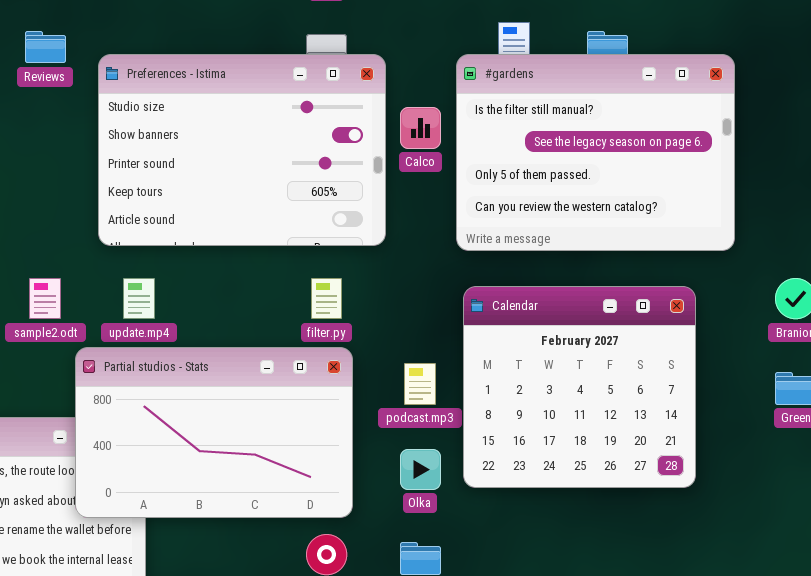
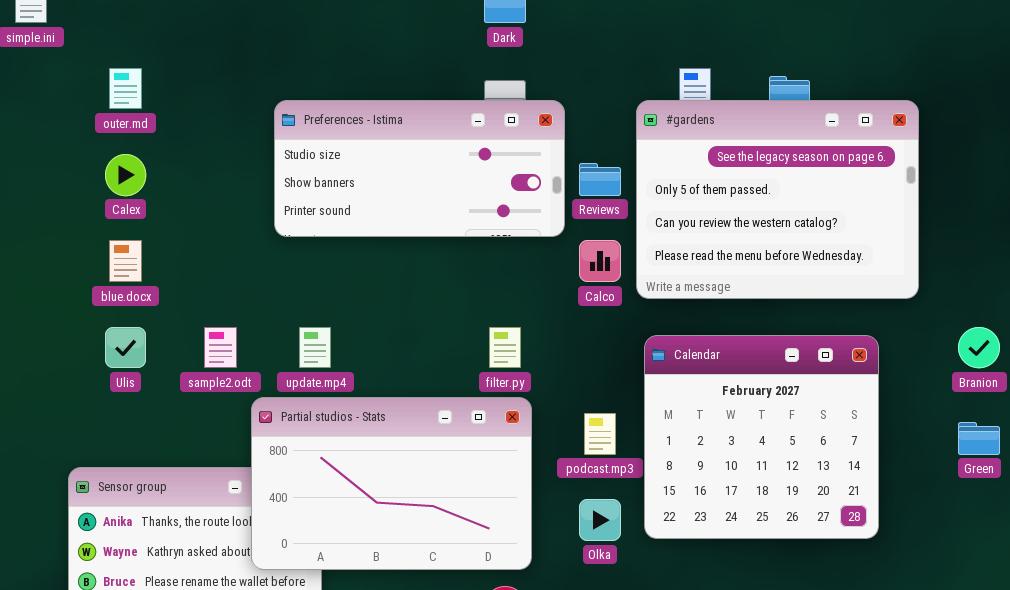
Reviews: [25,31,66,63] -> [579,163,621,196], moved
Preferences - Istima: [98,54,386,246] -> [274,100,565,237], resized
#gardens: [456,54,735,251] -> [636,100,919,299], scrolled down 1 row
Calco: [400,107,441,149] -> [579,240,621,282], moved

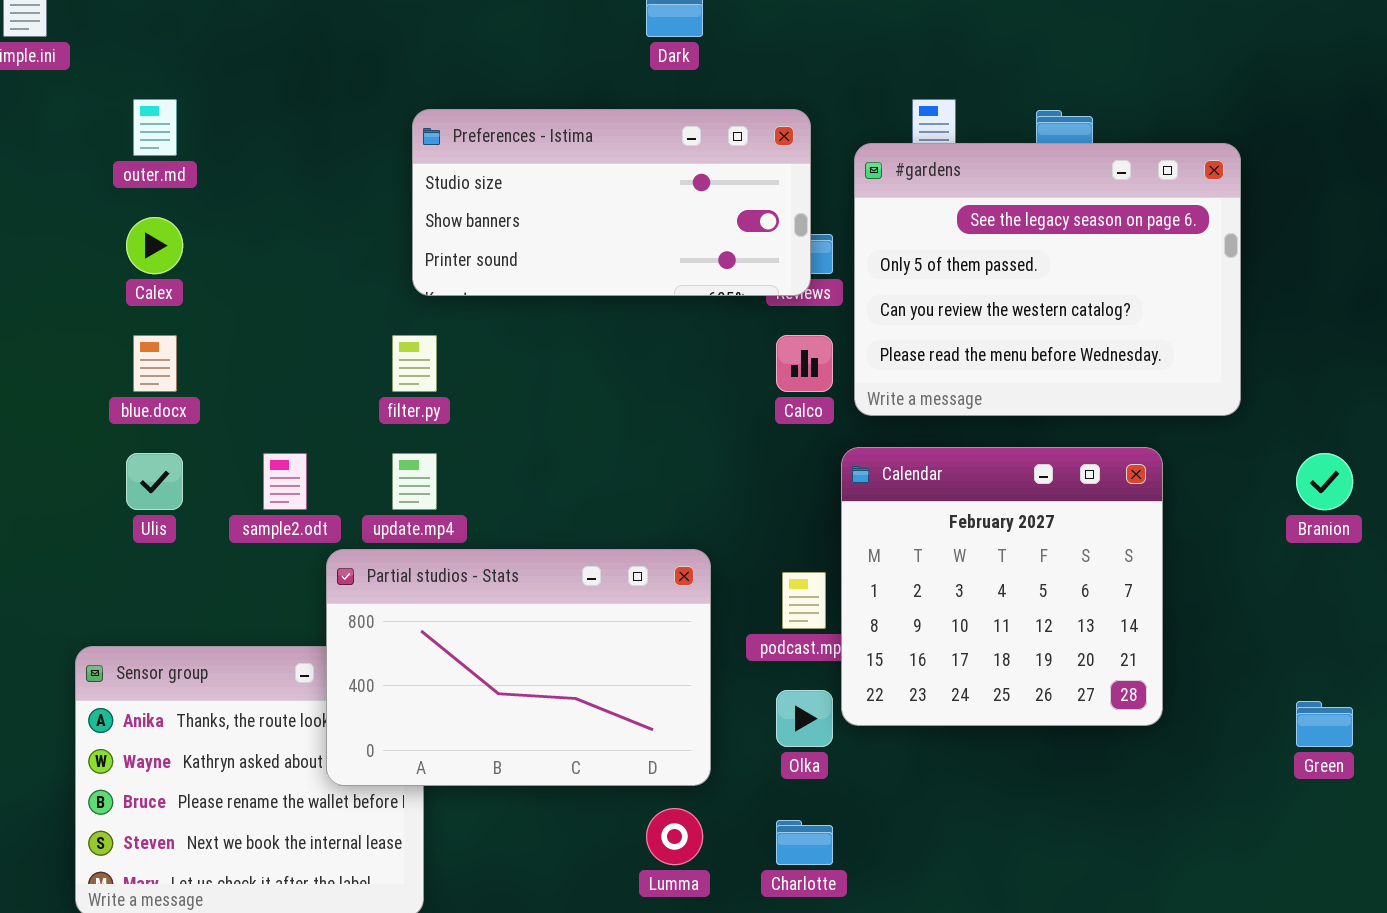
Preferences - Istima: [274,100,565,237] -> [412,109,811,296], moved
filter.py: [489,327,521,368] -> [392,335,437,392], moved
Calendar: [644,335,879,539] -> [841,447,1163,726], moved
Green: [958,422,1000,455] -> [1296,701,1353,747], moved

